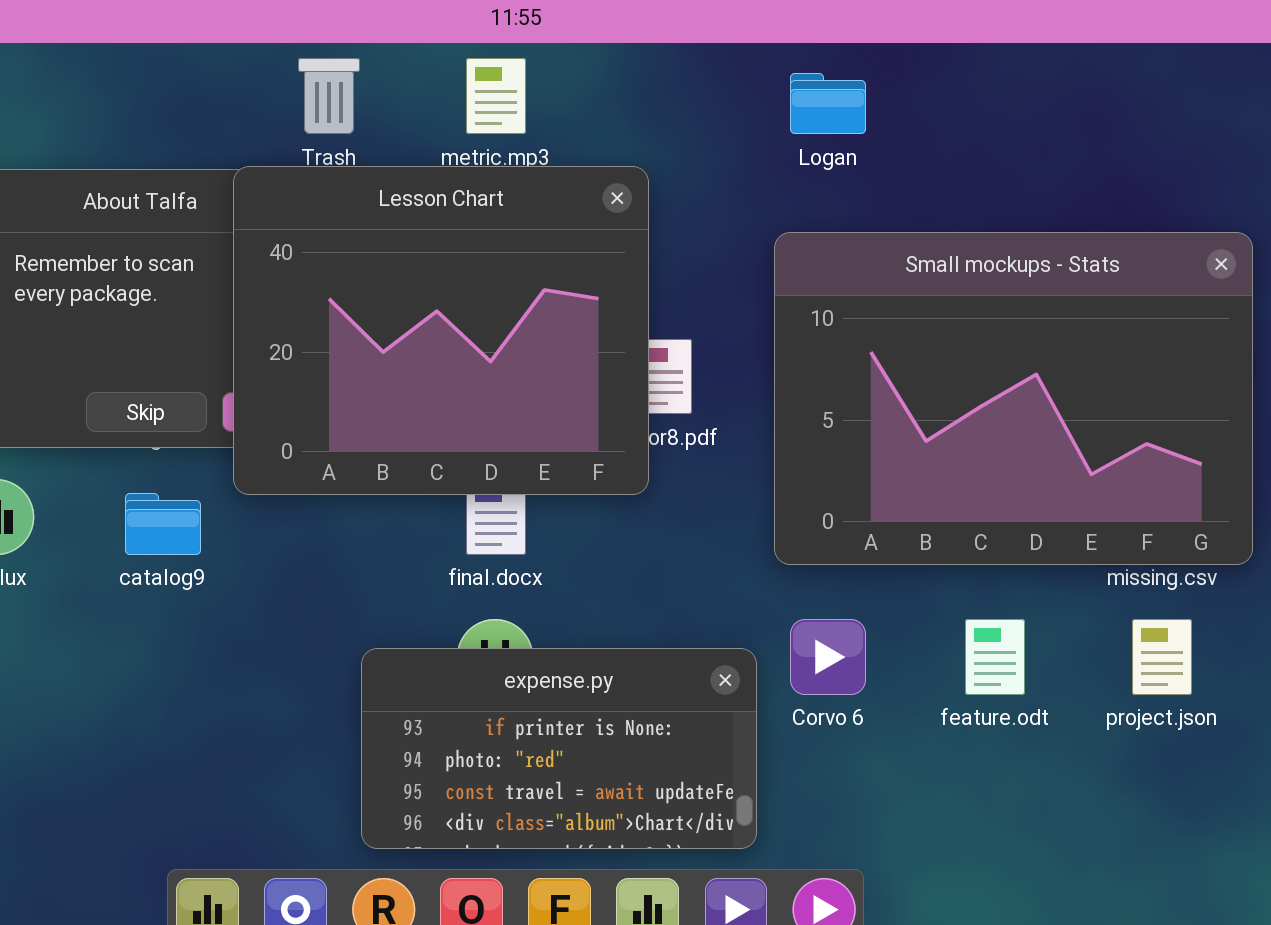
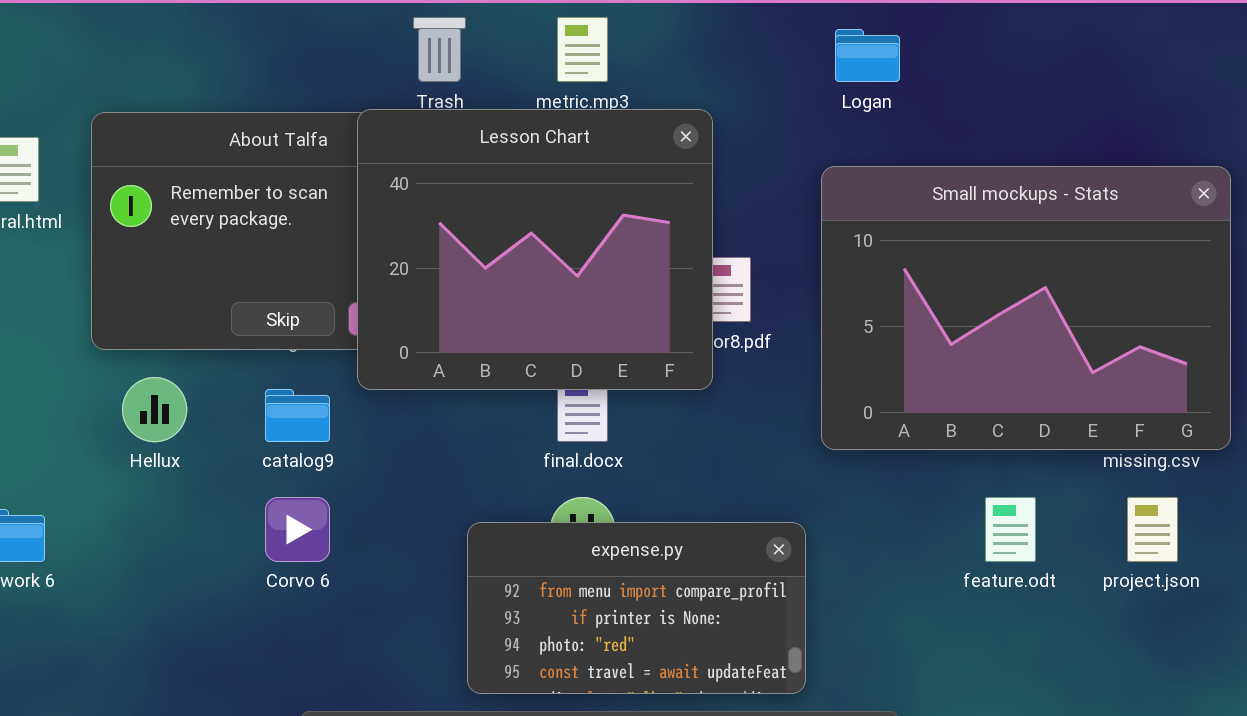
Corvo 6: [790,619,866,695] -> [265,497,330,562], moved
expense.py: [361,648,757,849] -> [467,522,806,694], scrolled up 1 row

